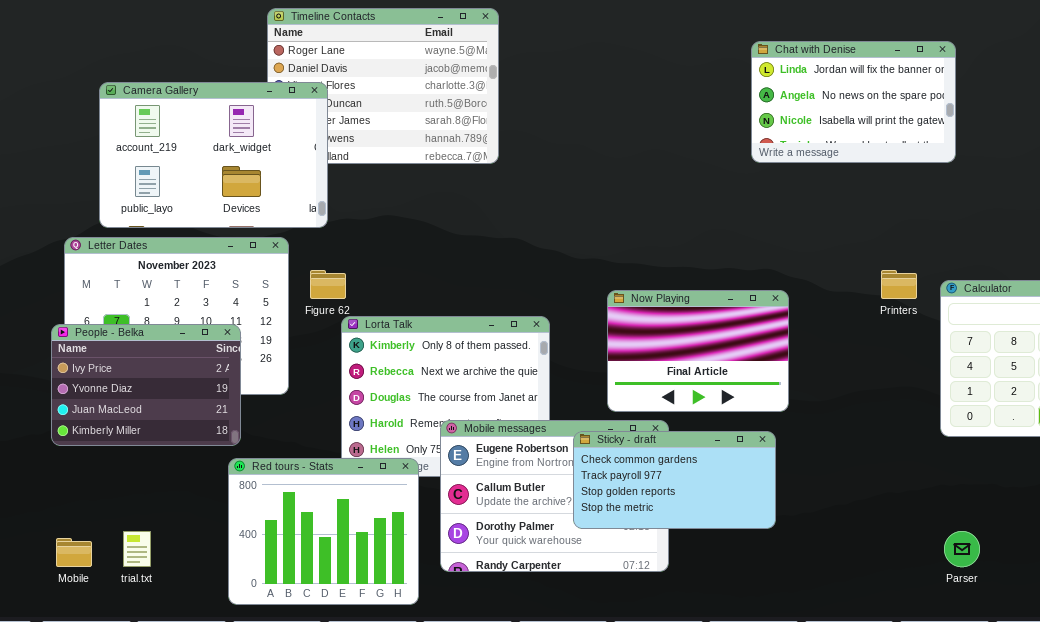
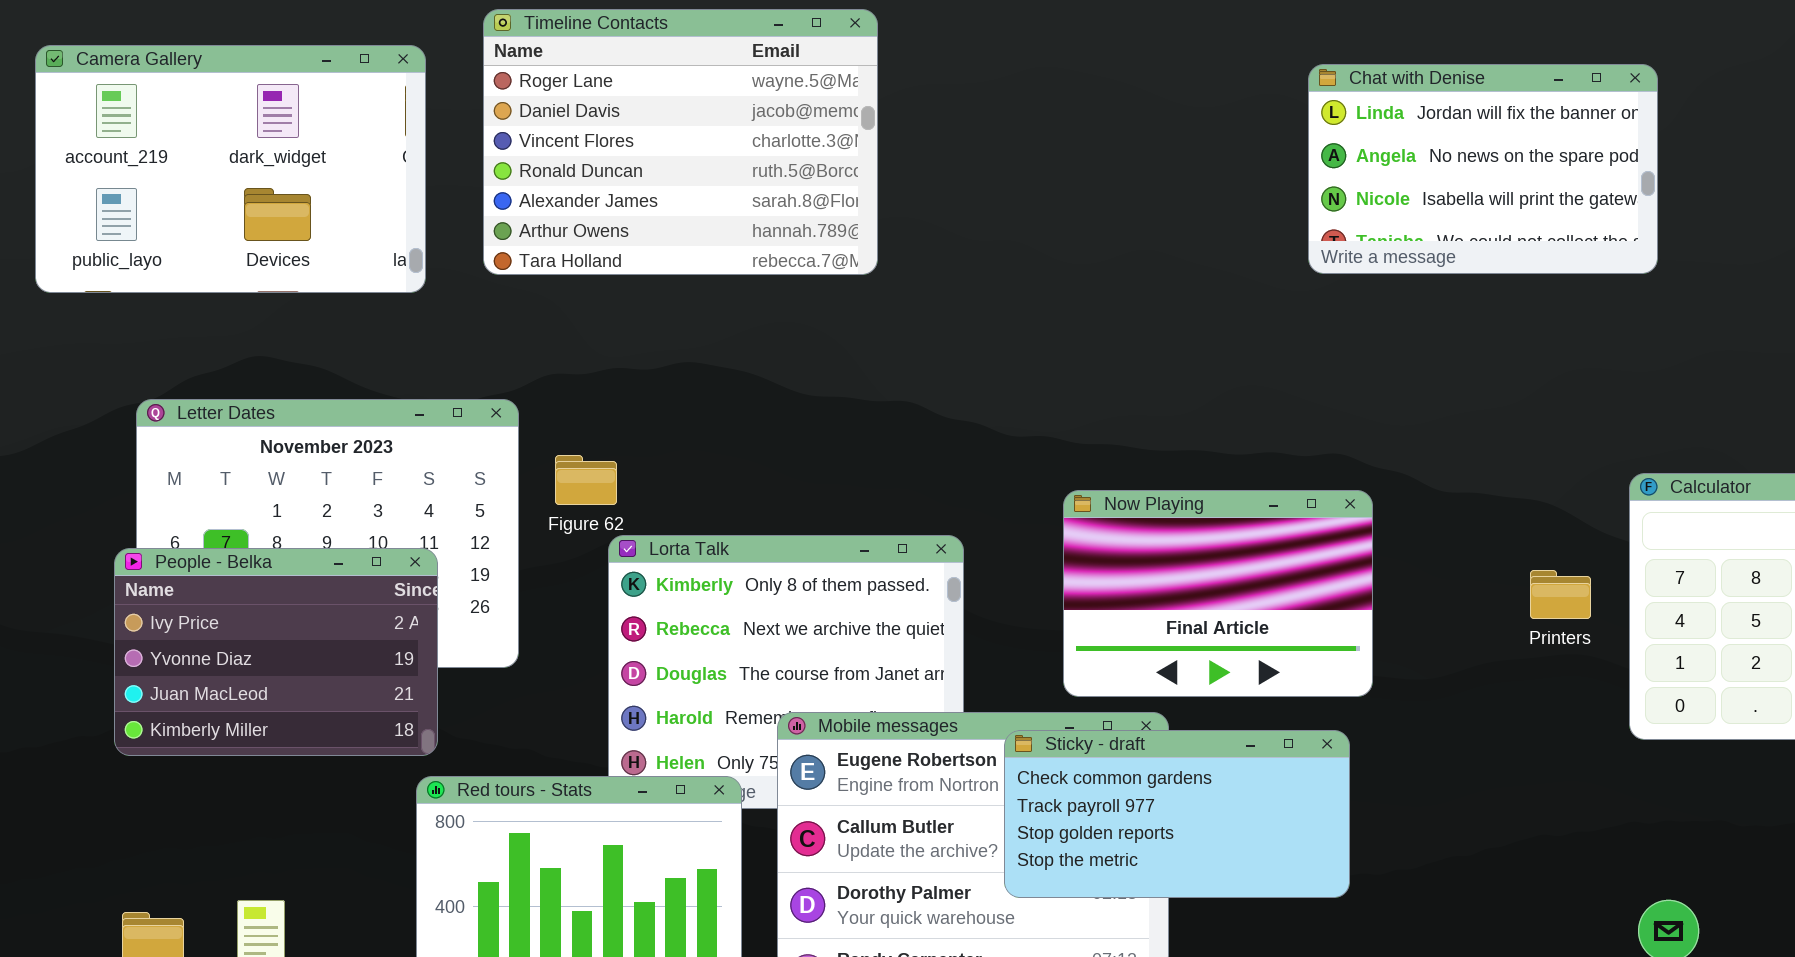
Camera Gallery: [99,82,328,228] -> [35,45,426,293], moved
Printers: [881,270,917,299] -> [1530,570,1591,619], moved

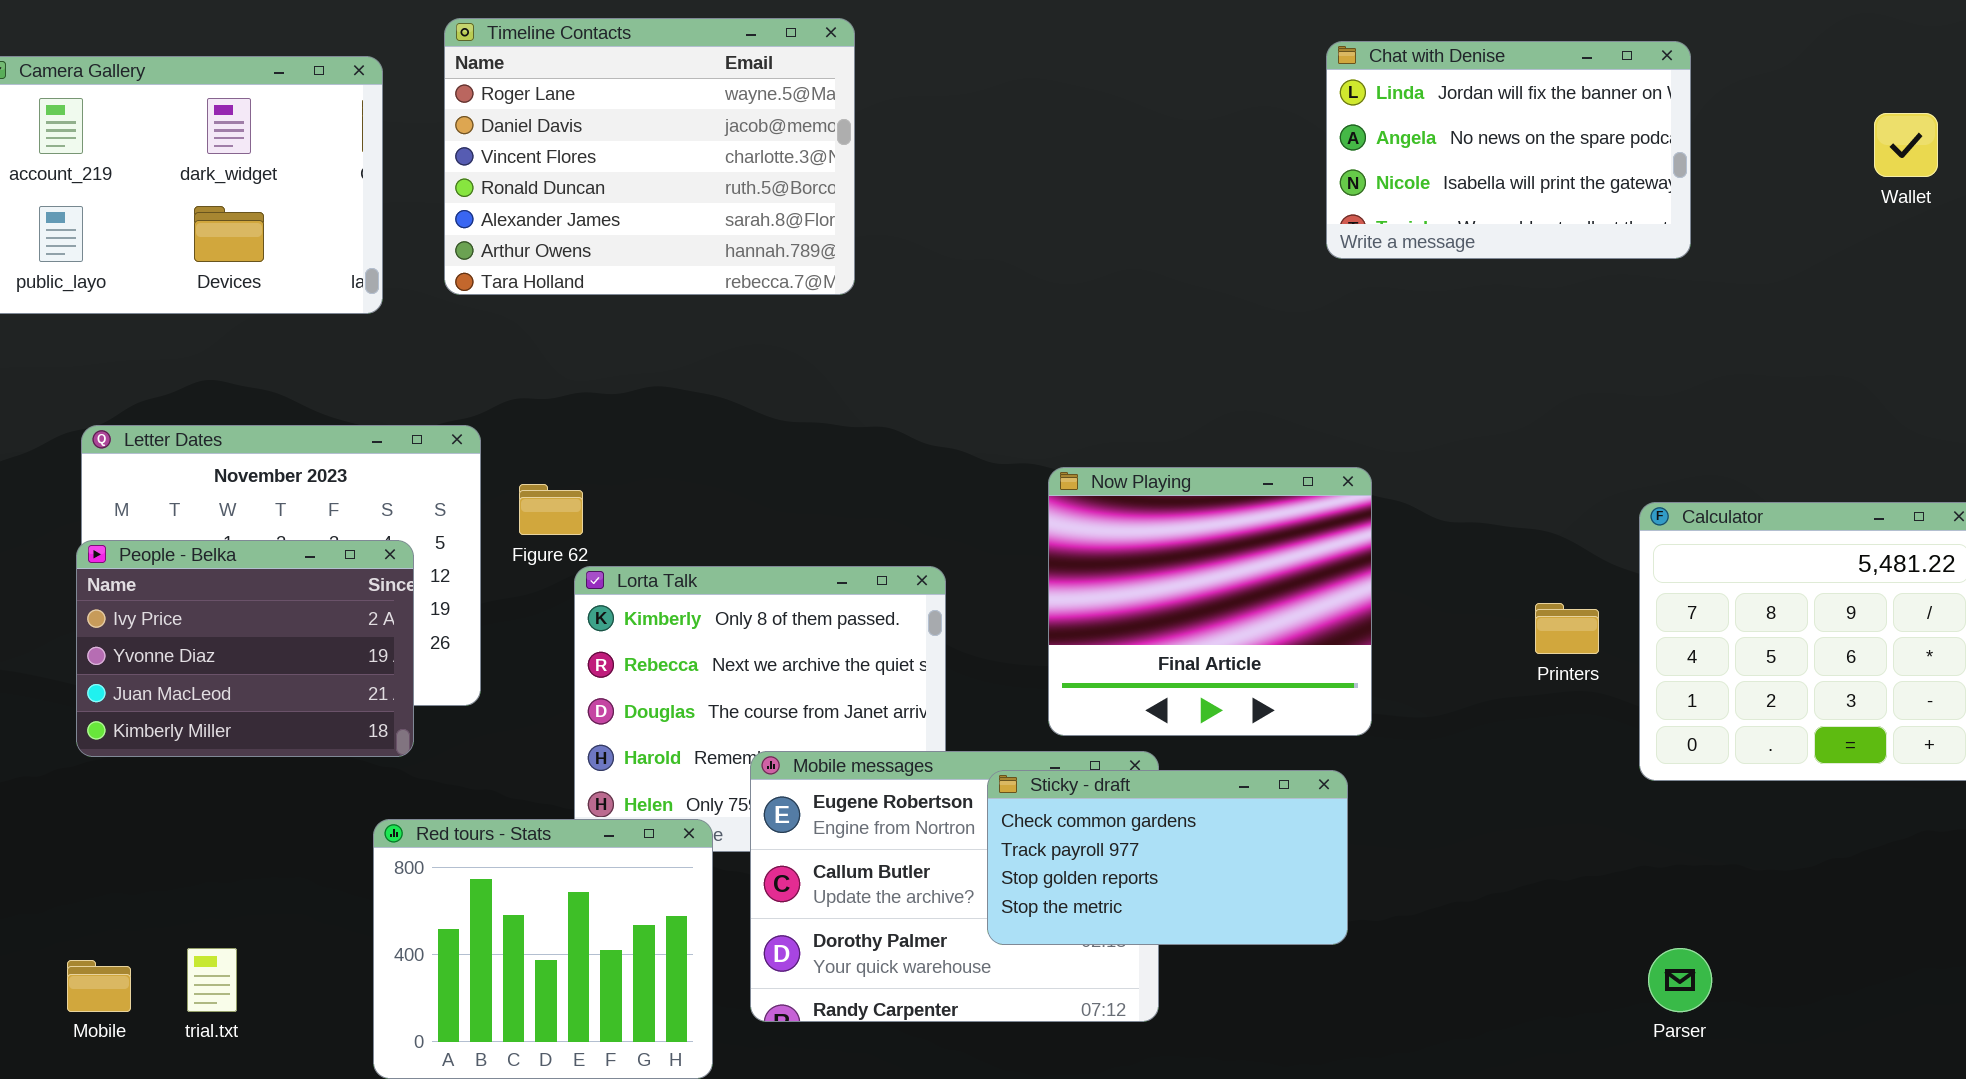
Chat with Denise: [1308,64,1658,274] -> [1326,41,1691,259], moved
Now Playing: [1063,490,1373,697] -> [1048,467,1372,736], resized
People - Belka: [114,548,438,756] -> [76,540,414,757], moved

